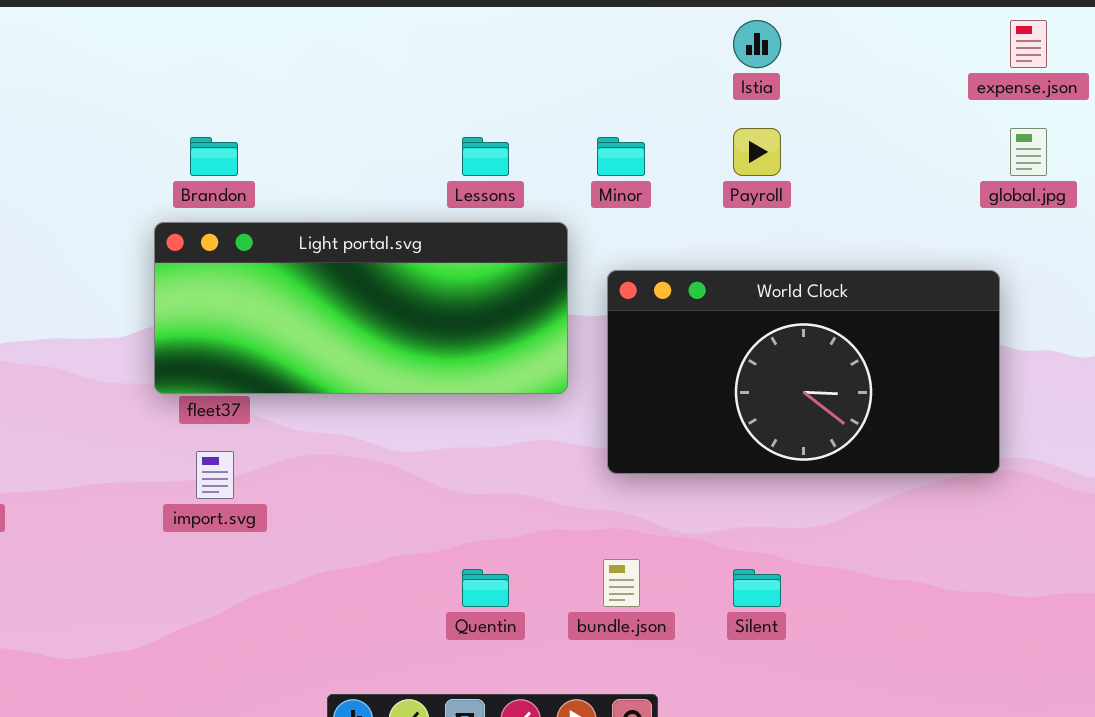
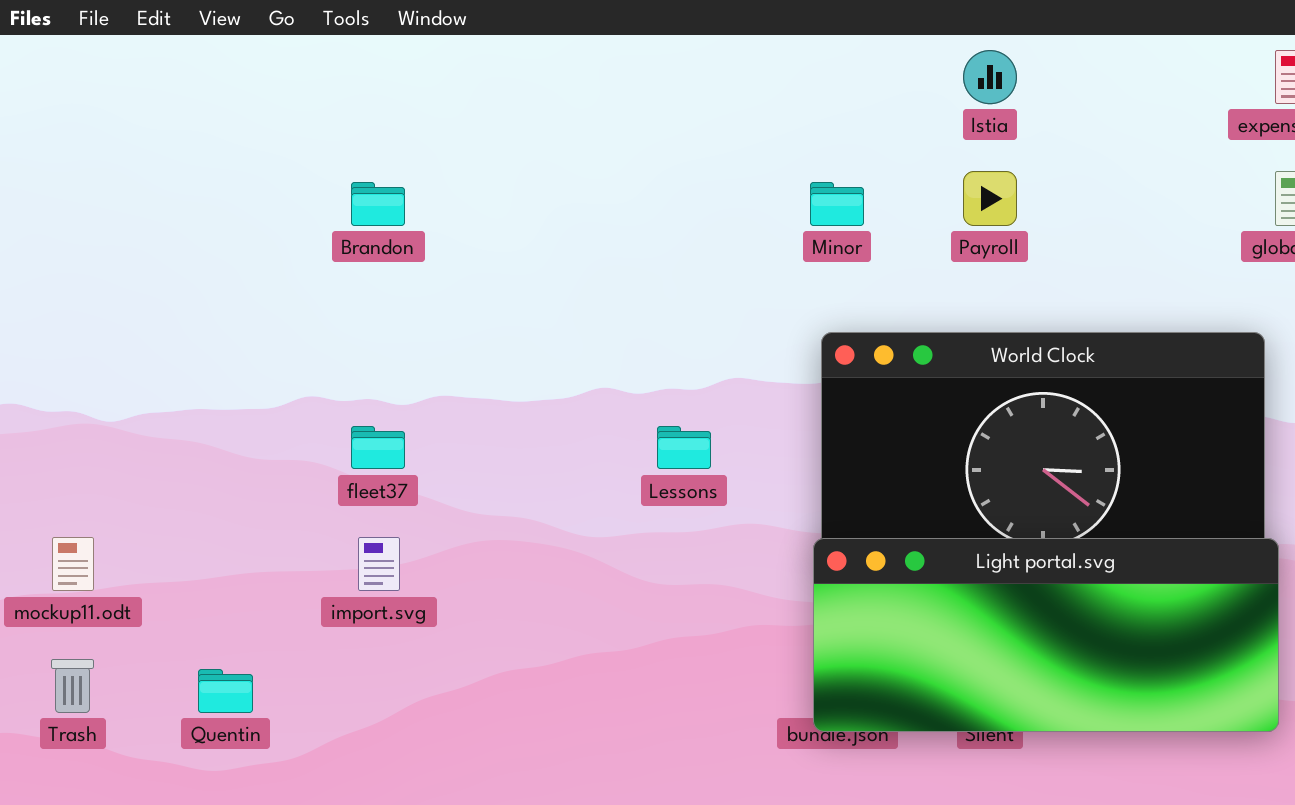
Lessons: [462,137,509,176] -> [657,426,711,469], moved
Light portal.svg: [154,222,568,394] -> [813,538,1279,732], moved
Quentin: [462,569,509,607] -> [198,669,253,713], moved

